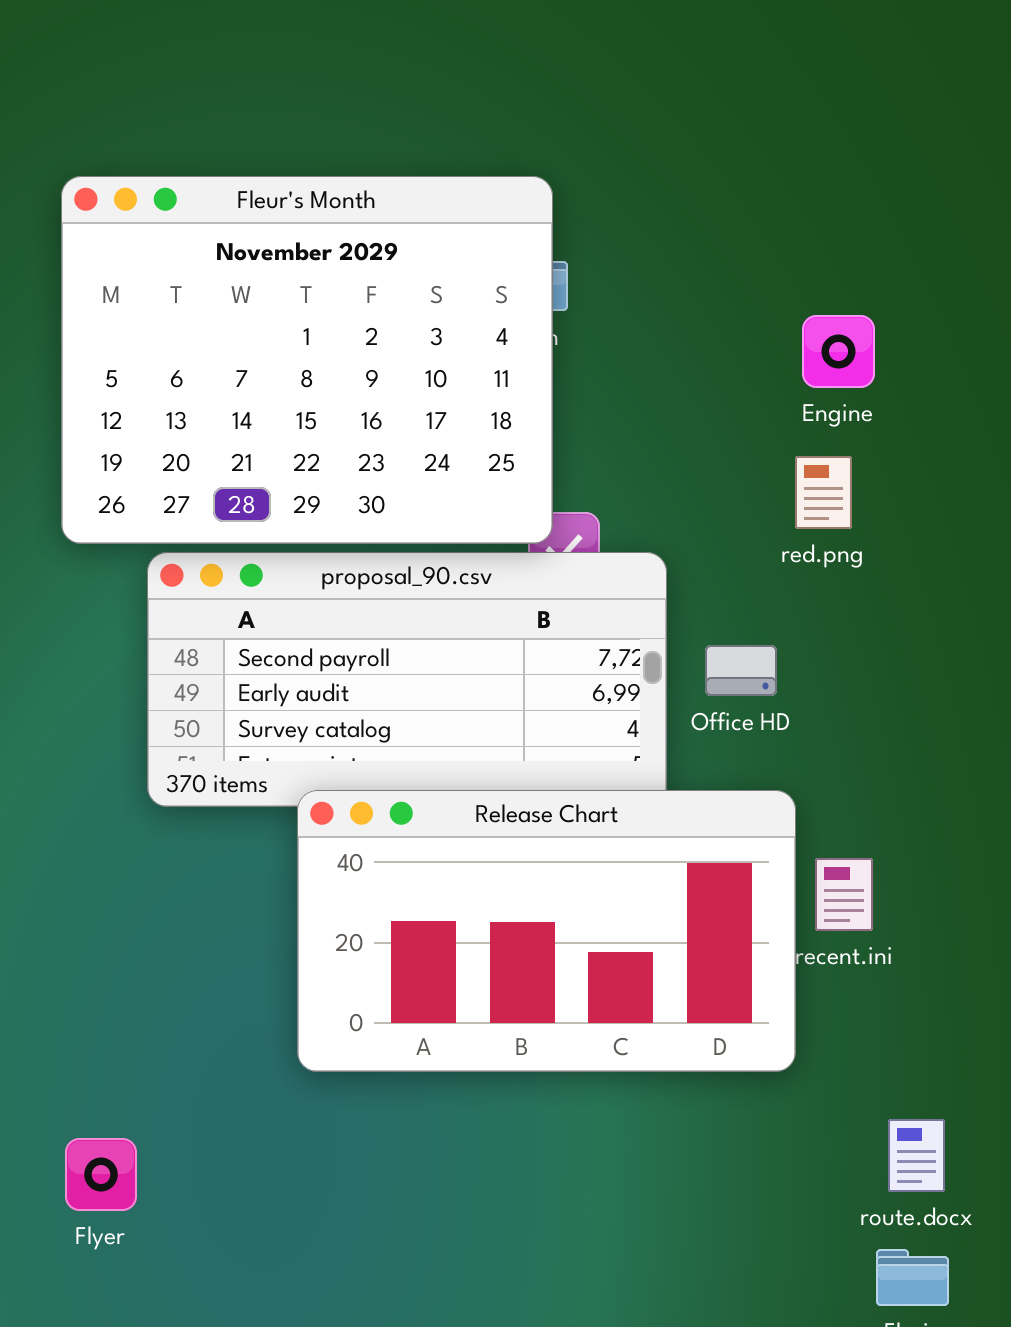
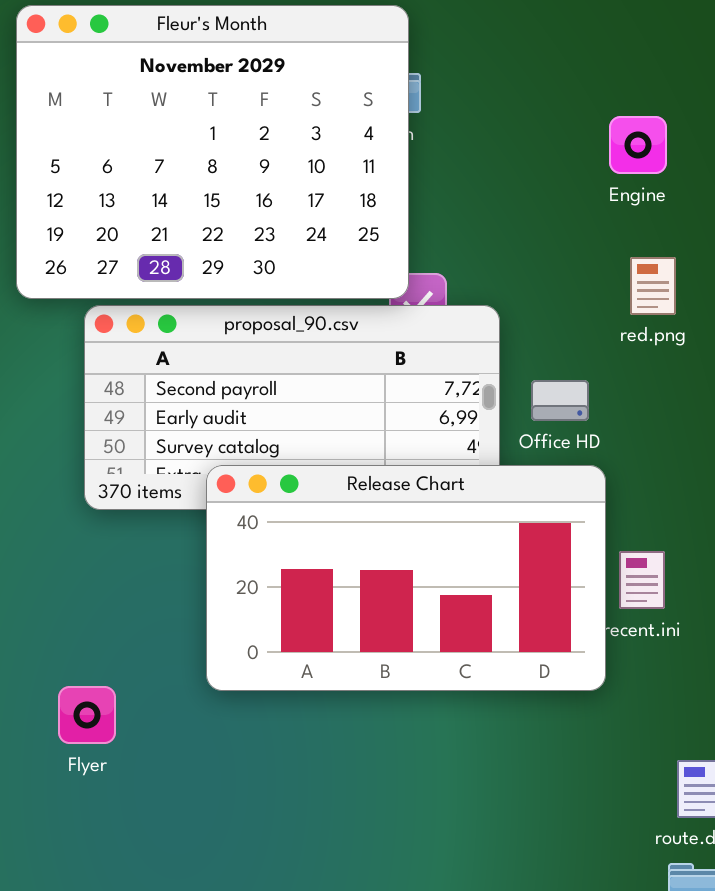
red.png: [795,456,852,529] -> [630,257,676,315], moved
Release Chart: [297,790,796,1072] -> [206,465,606,691], moved
Flyer: [65,1138,137,1211] -> [58,686,116,744], moved

